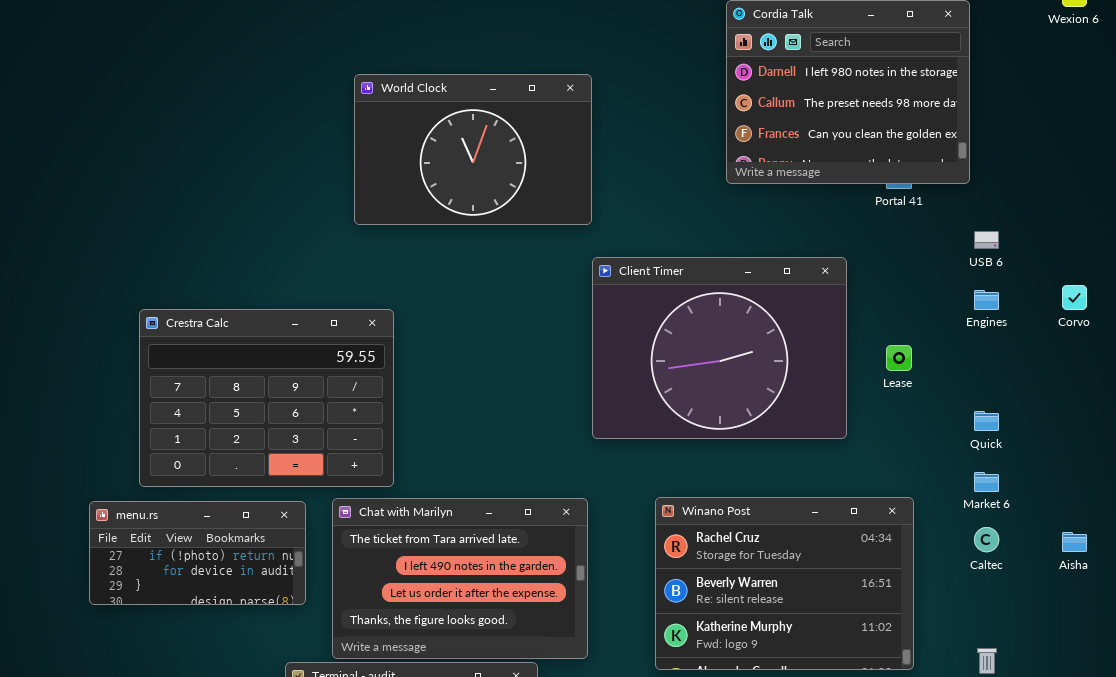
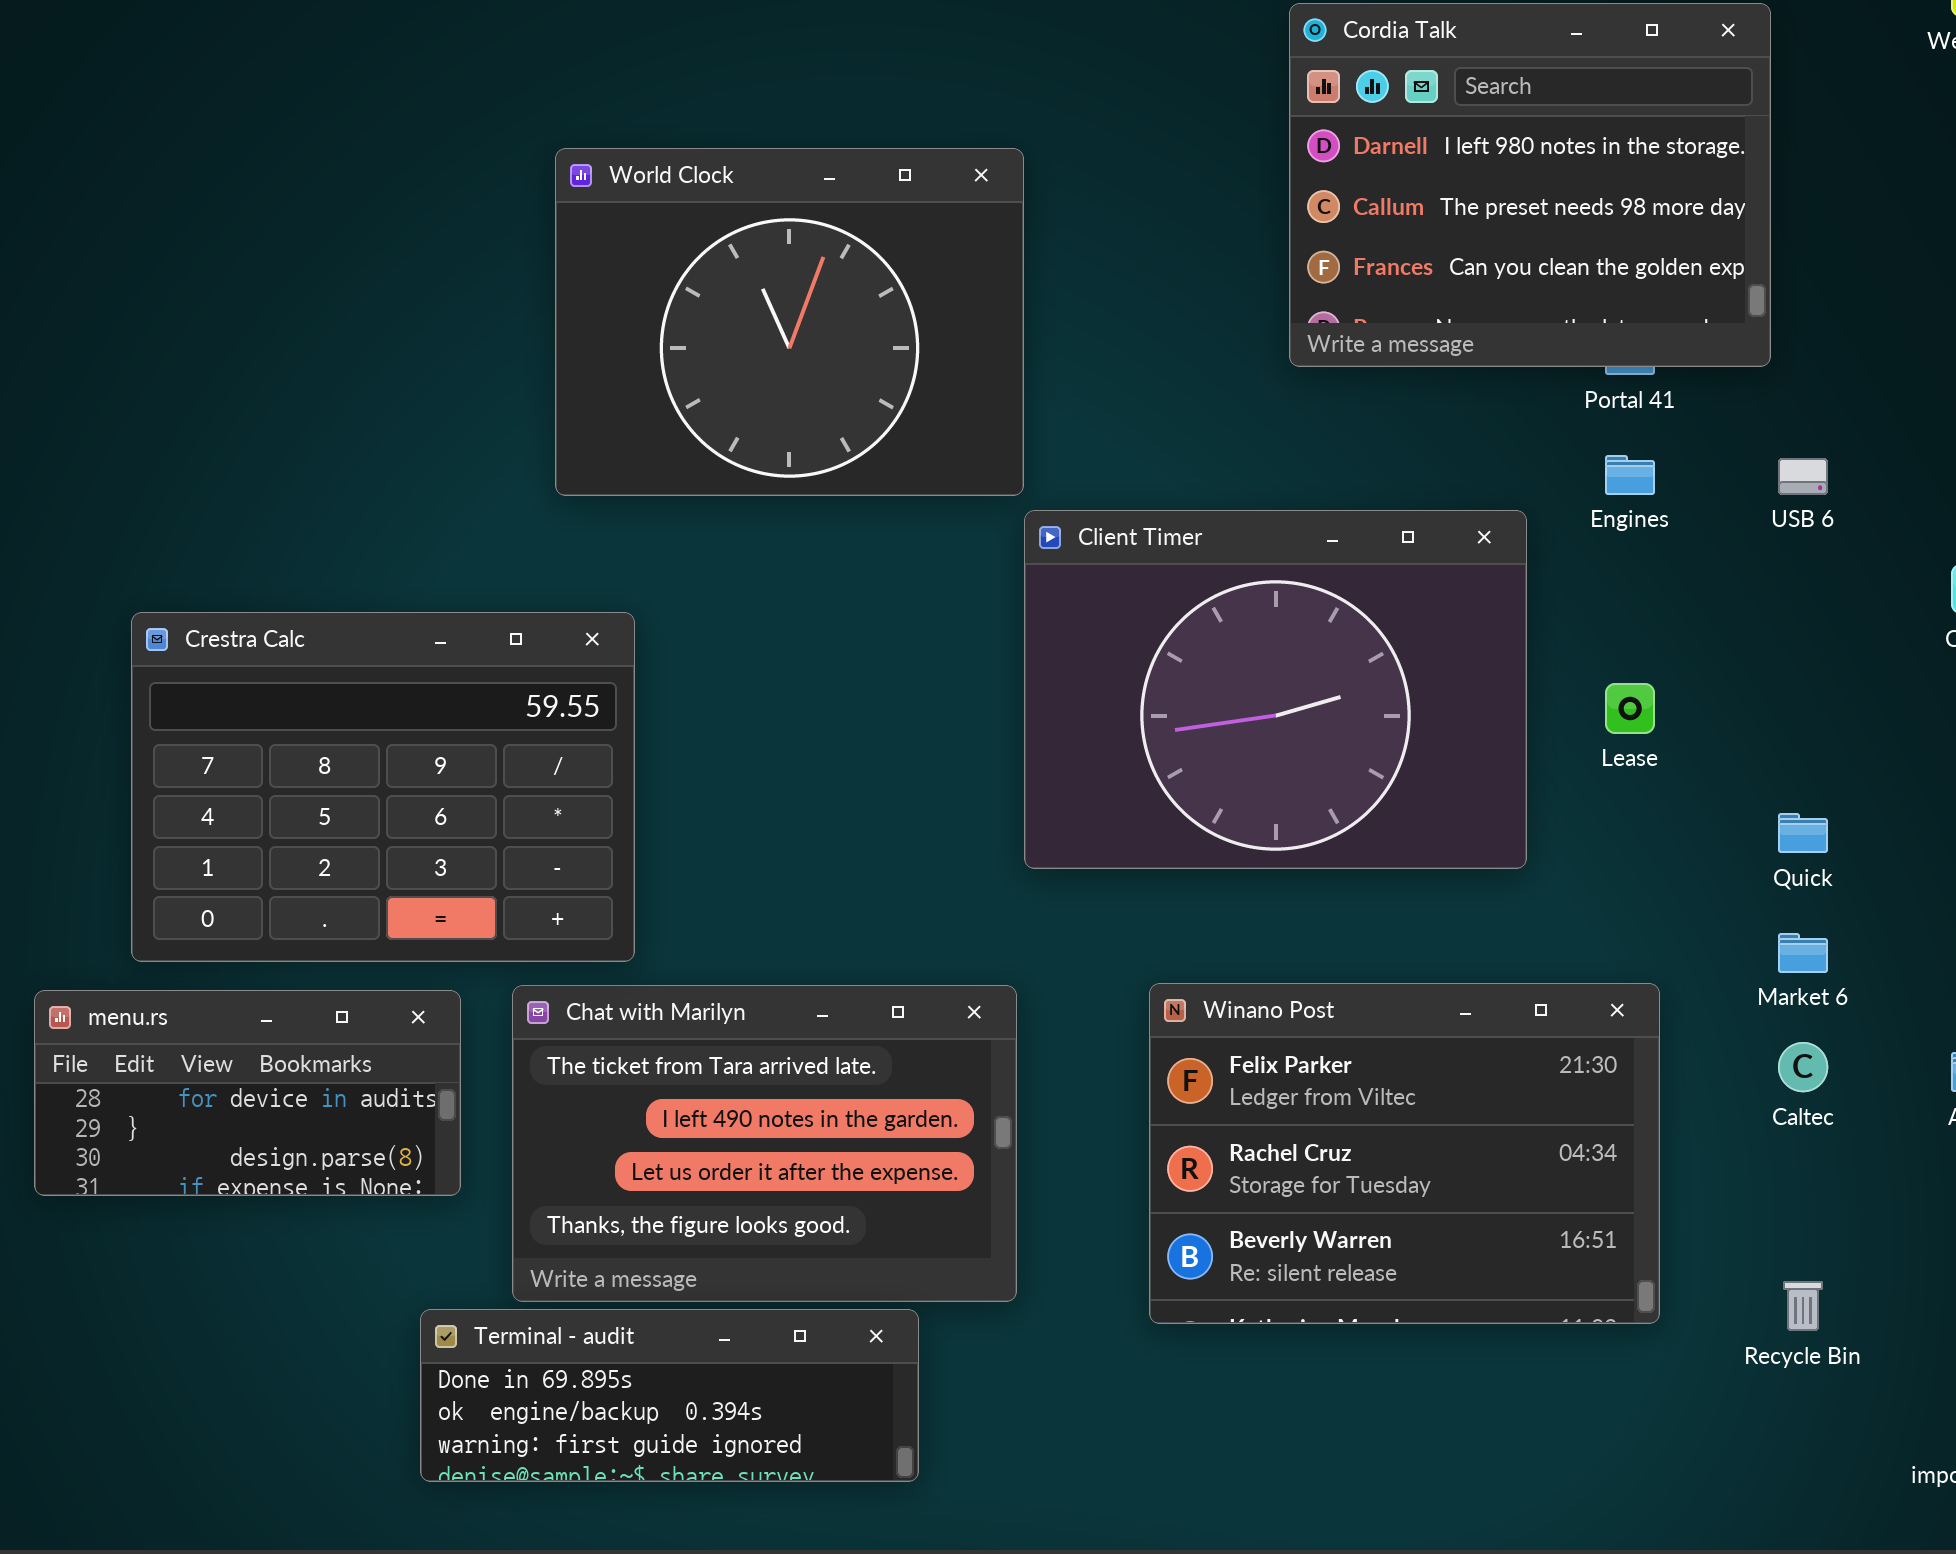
World Clock: [354,74,592,225] -> [555,148,1024,496], resized
Engines: [974,290,999,310] -> [1605,455,1655,495], moved
Winano Post: [655,497,914,670] -> [1149,983,1660,1324], scrolled up 1 row
menu.rs: [89,501,306,605] -> [34,990,461,1196], scrolled down 1 row

